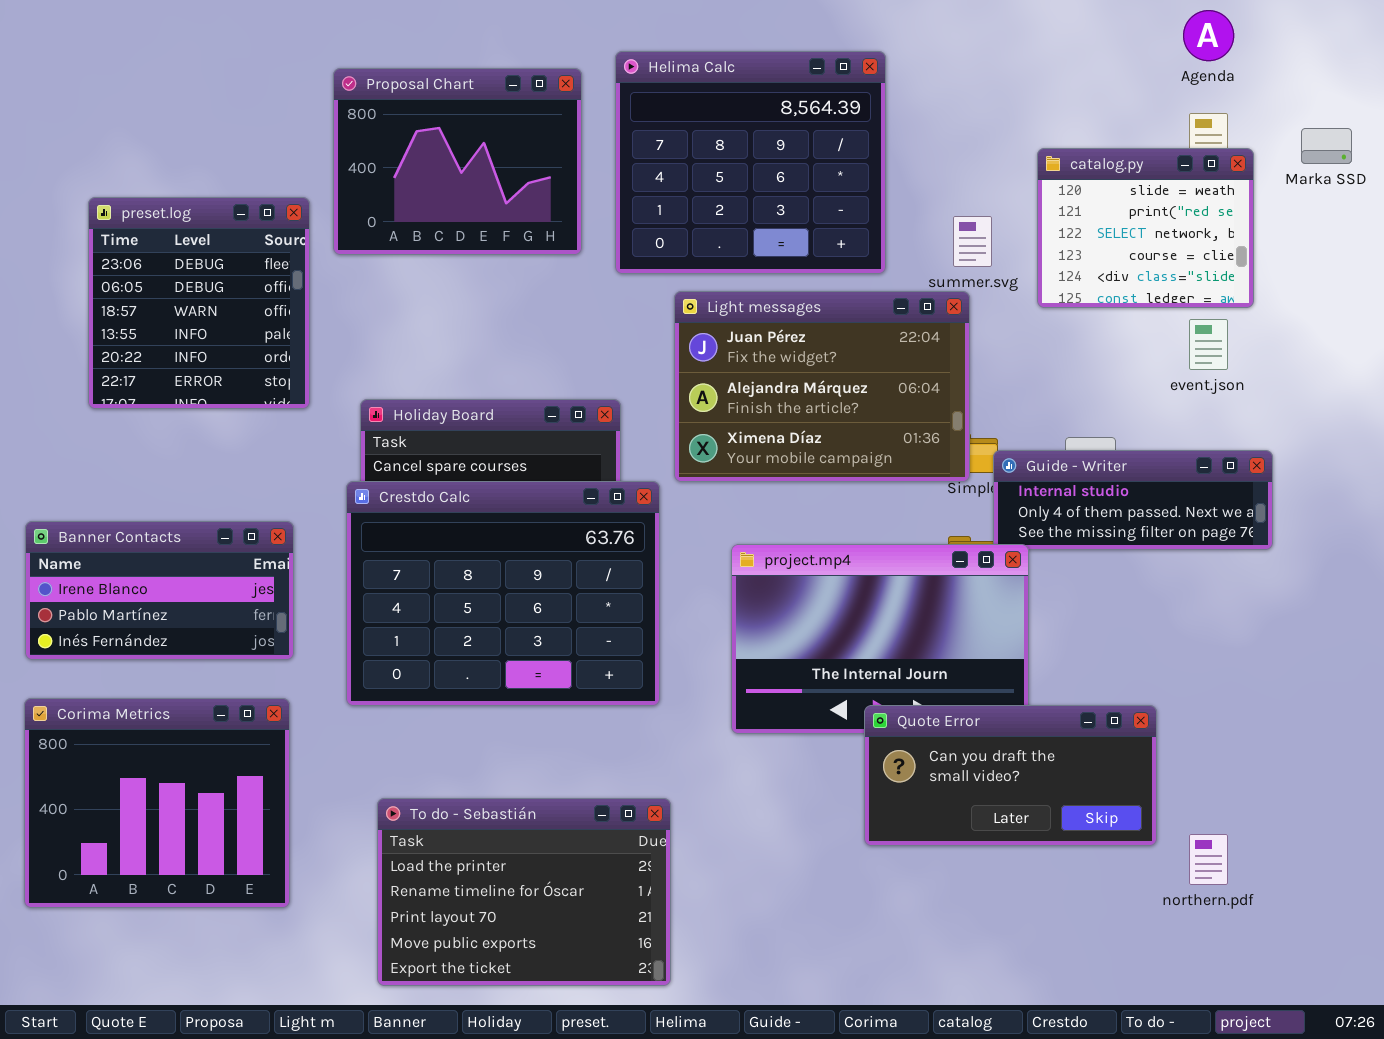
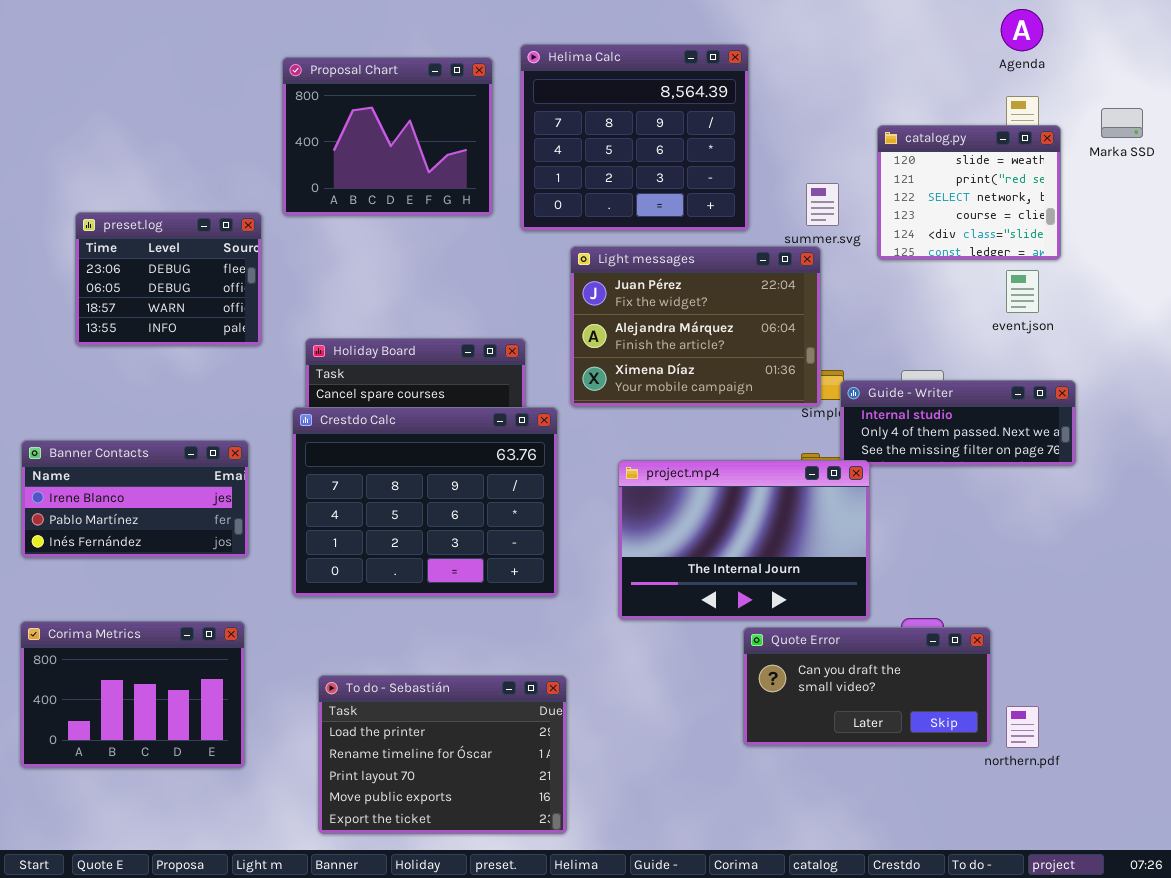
preset.log: [88,197,310,409] -> [75,212,262,346], resized
Corima Metrics: [24,698,290,908] -> [20,621,245,768], resized
Quote Error: [864,705,1157,846] -> [743,627,991,746], moved

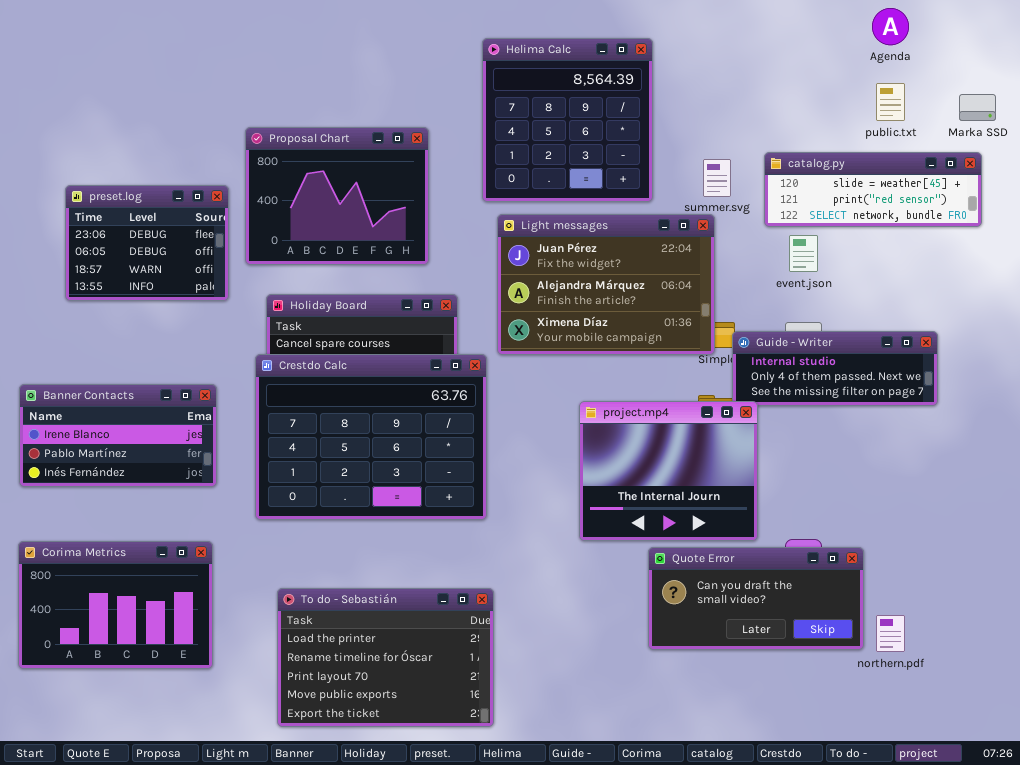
Helima Calc: [520,44,749,231] -> [482,38,653,202], resized
Proposal Chart: [282,57,493,216] -> [245,127,429,265], moved
catalog.py: [877,125,1061,260] -> [764,152,982,227], resized
event.json: [1006,270,1039,313] -> [789,235,818,272], moved
project.mp4: [618,460,870,620] -> [579,401,758,541], resized

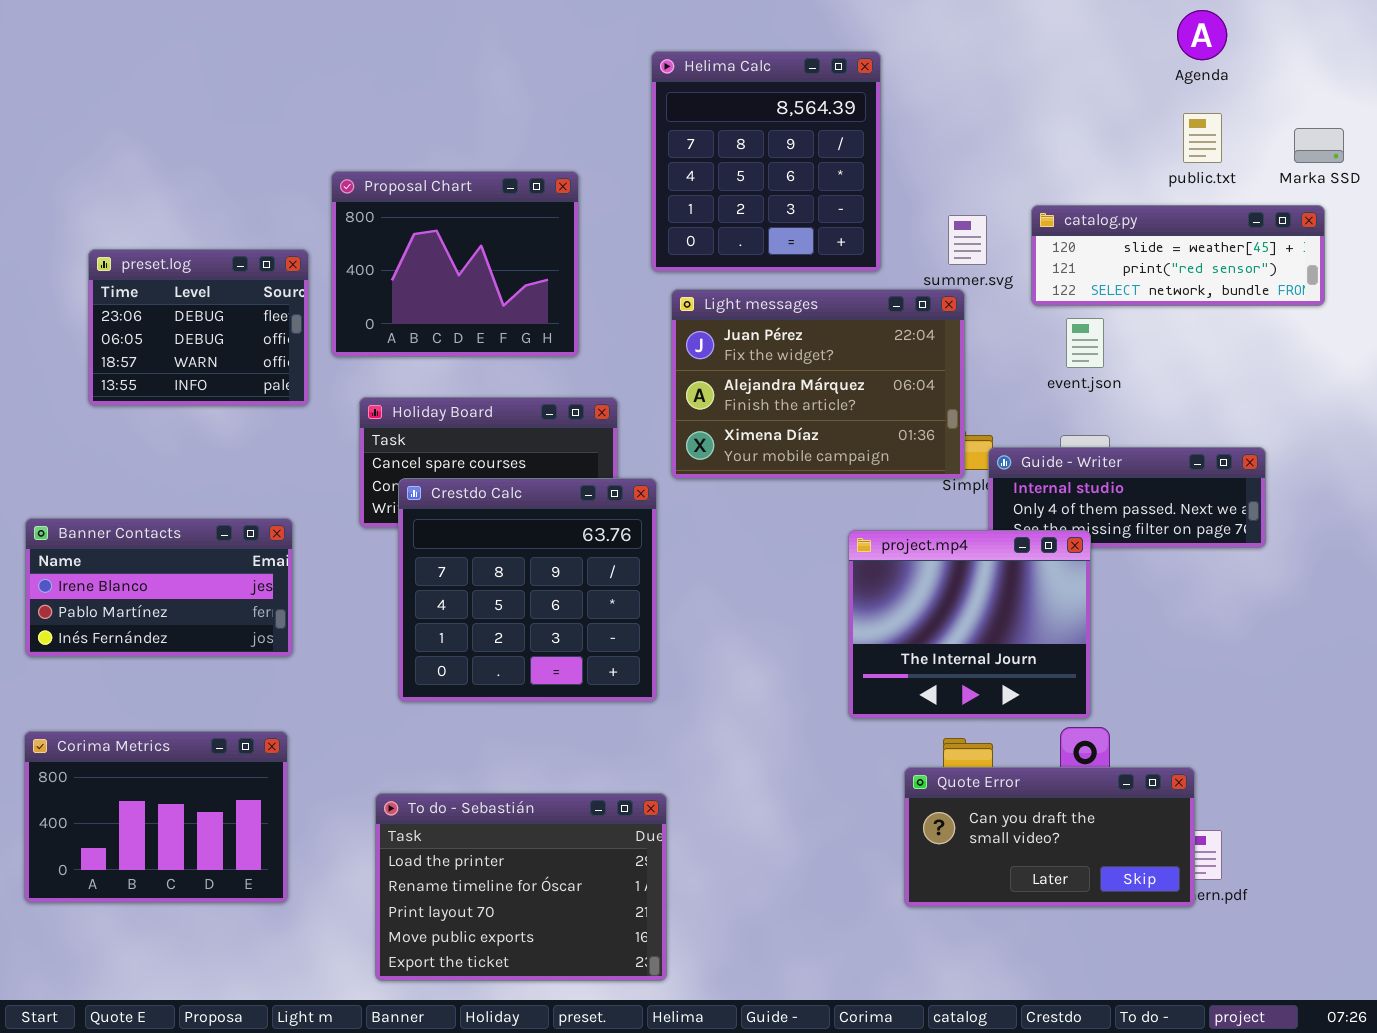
Crestdo Calc: [255,354,487,520] -> [398,478,657,702], resized
project.mp4: [579,401,758,541] -> [848,530,1091,719], moved
Quote Error: [648,547,864,650] -> [904,767,1195,907], moved

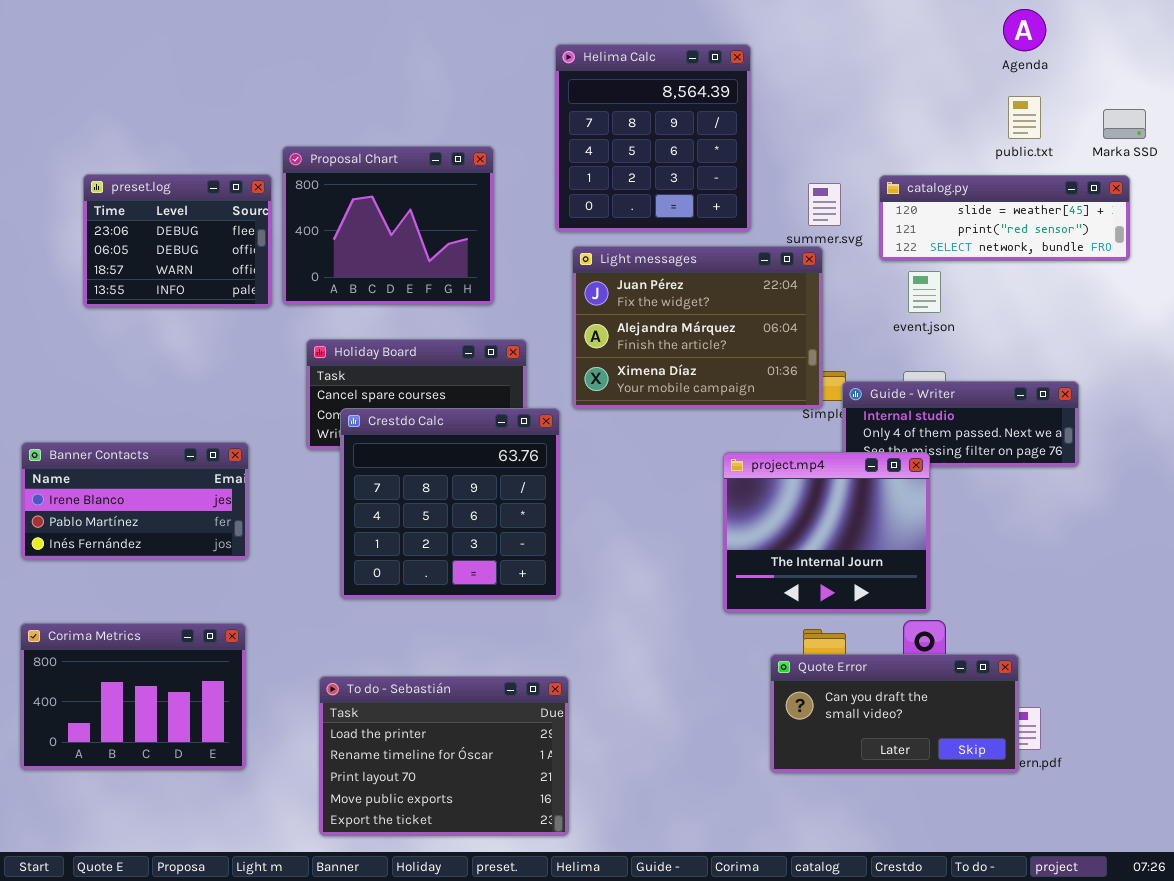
preset.log: [88,249,309,406] -> [83,174,272,308], moved

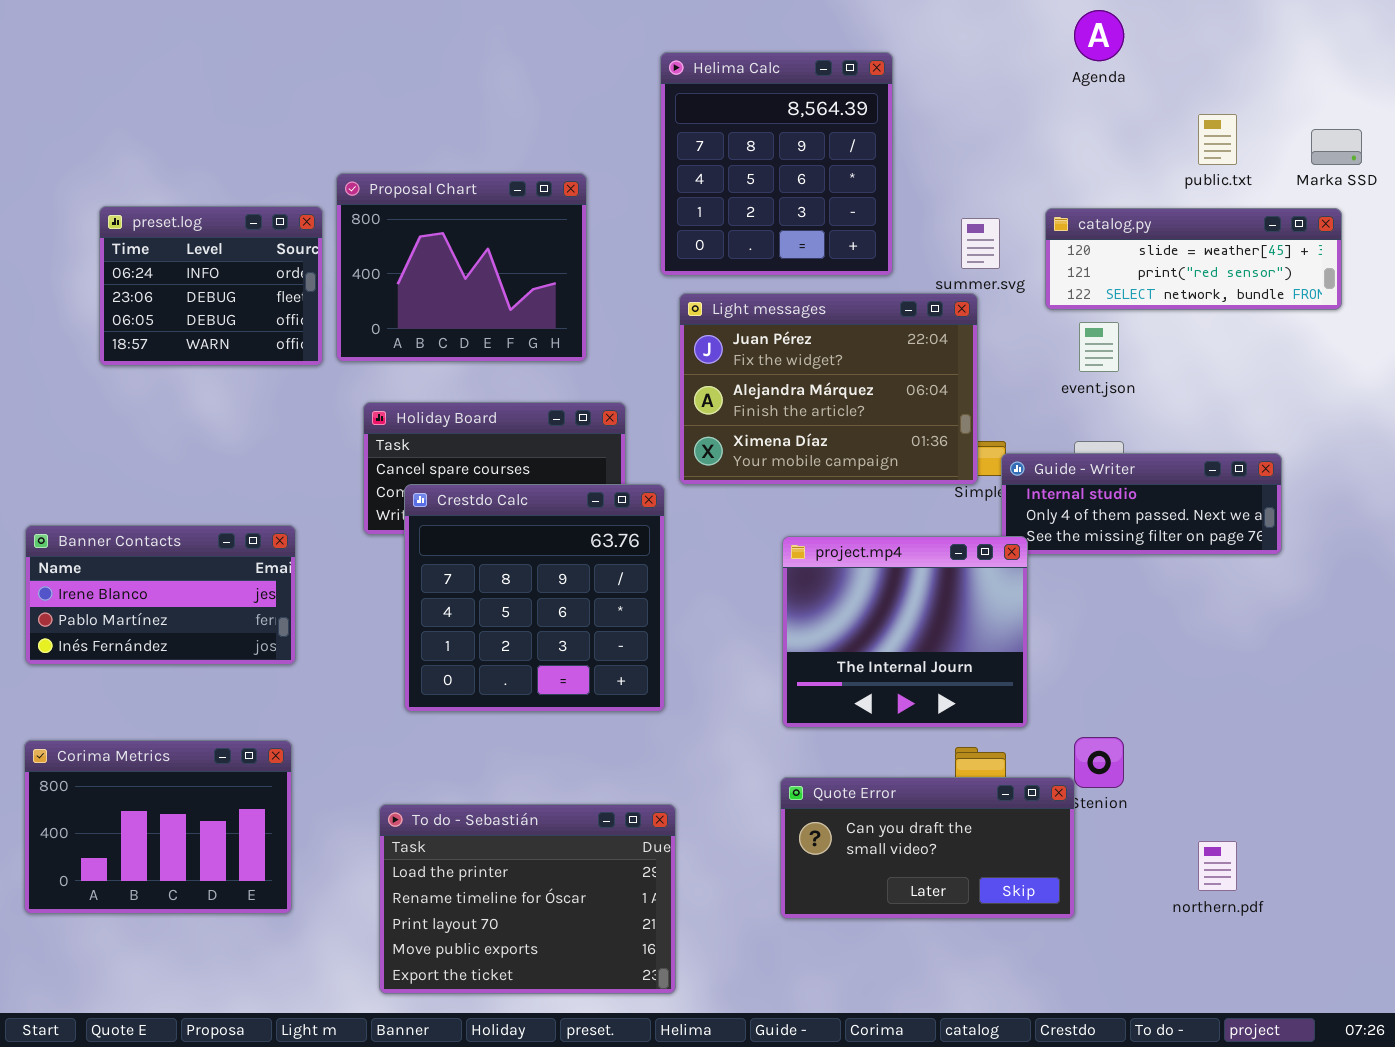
Agenda: [1003,9,1046,51] -> [1074,10,1124,61], moved
preset.log: [83,174,272,308] -> [99,206,323,366], scrolled up 1 row
project.mp4: [723,452,930,613] -> [782,536,1028,728], moved
Quote Error: [770,654,1019,773] -> [780,777,1075,919], moved

